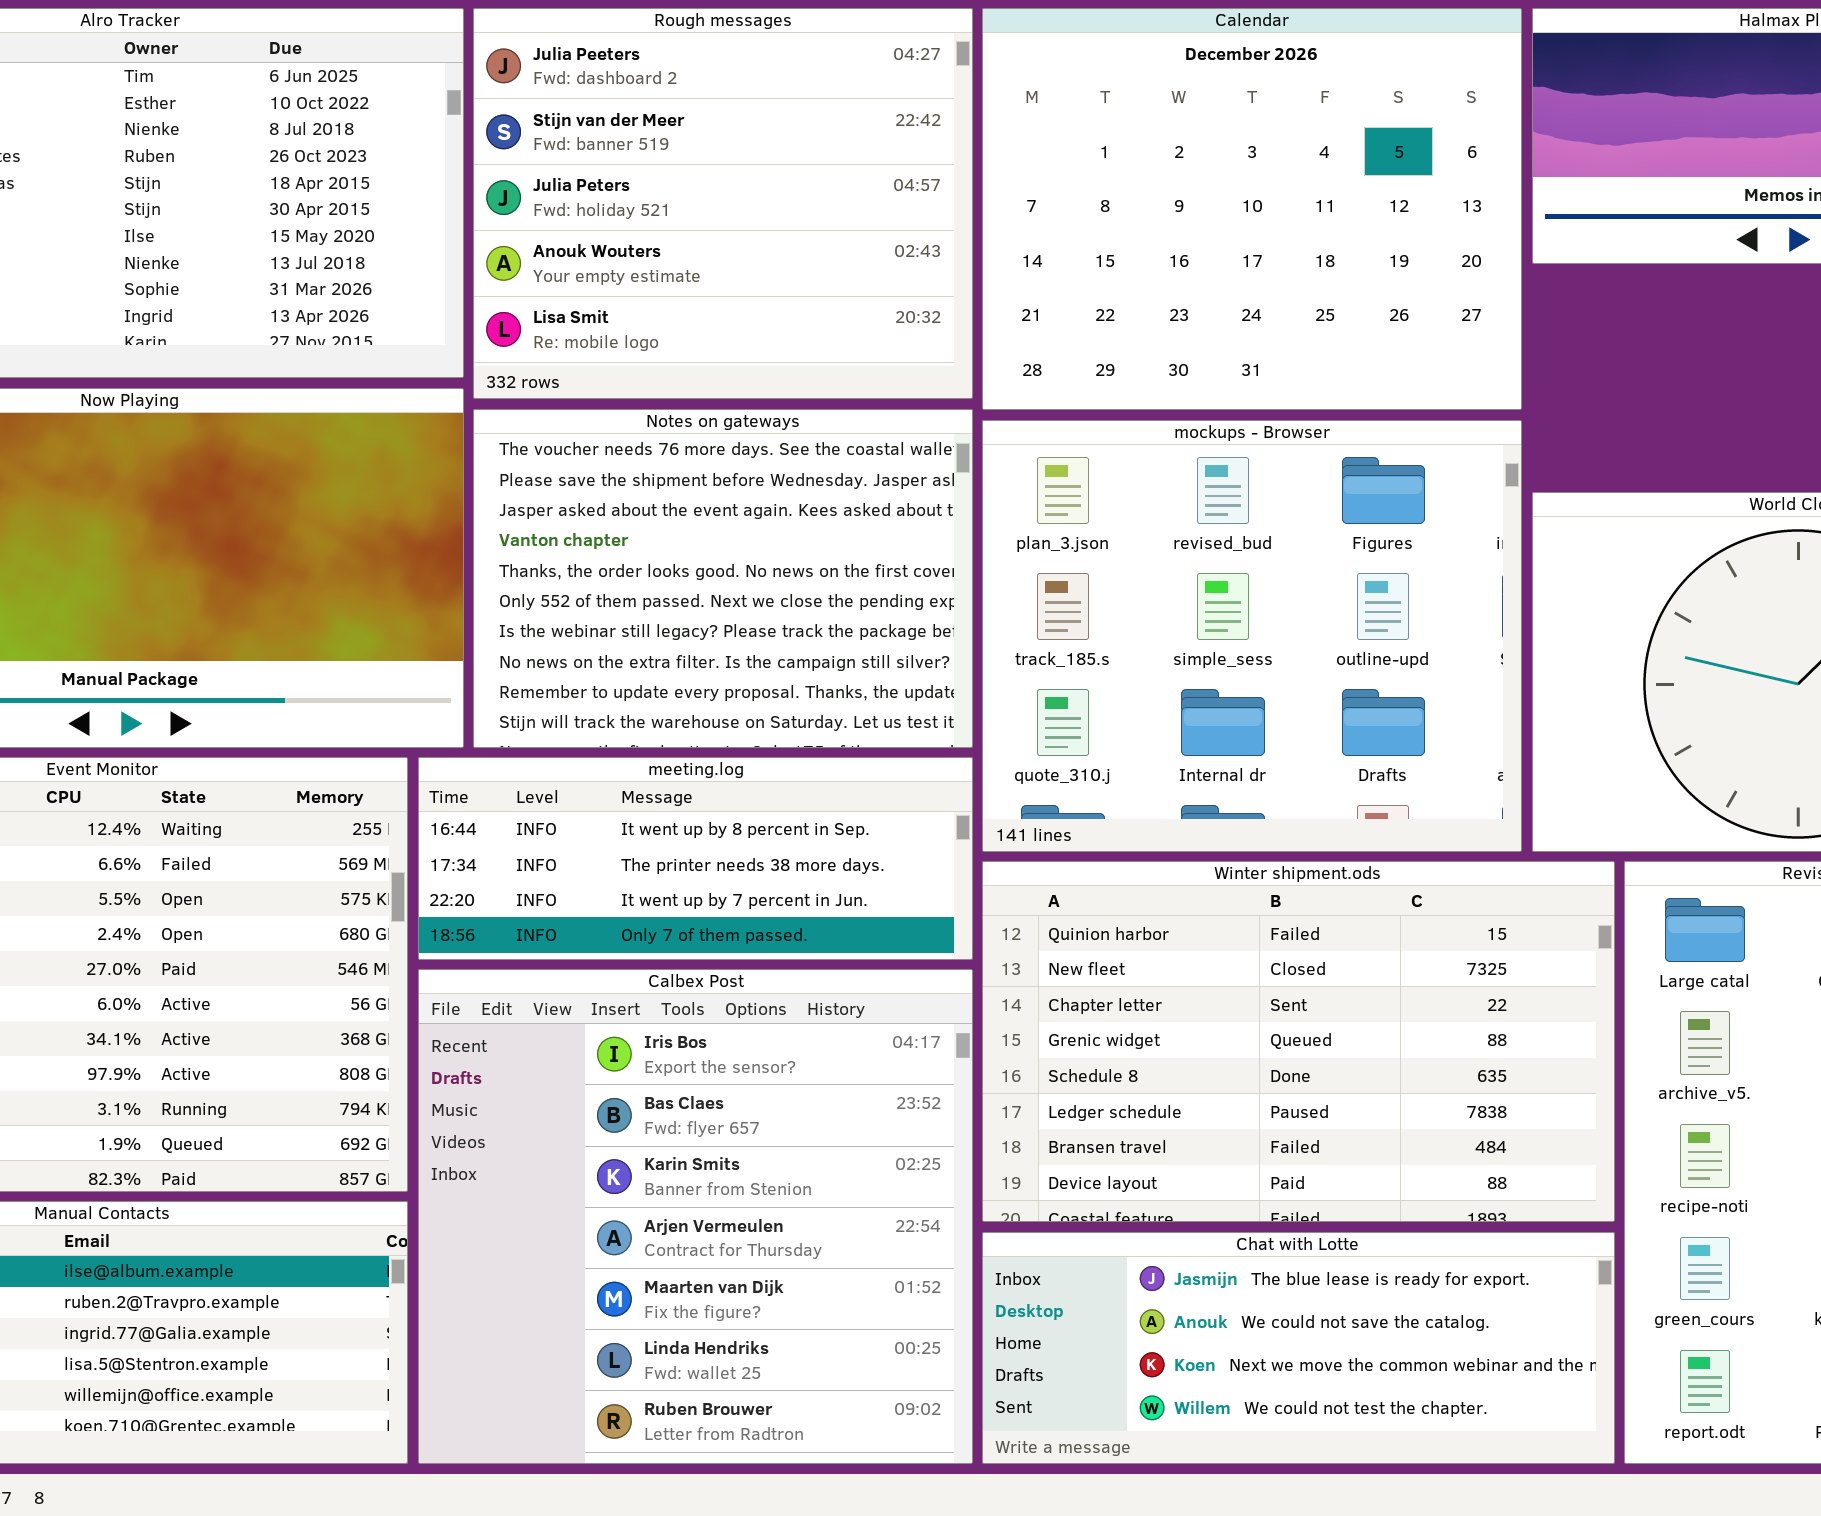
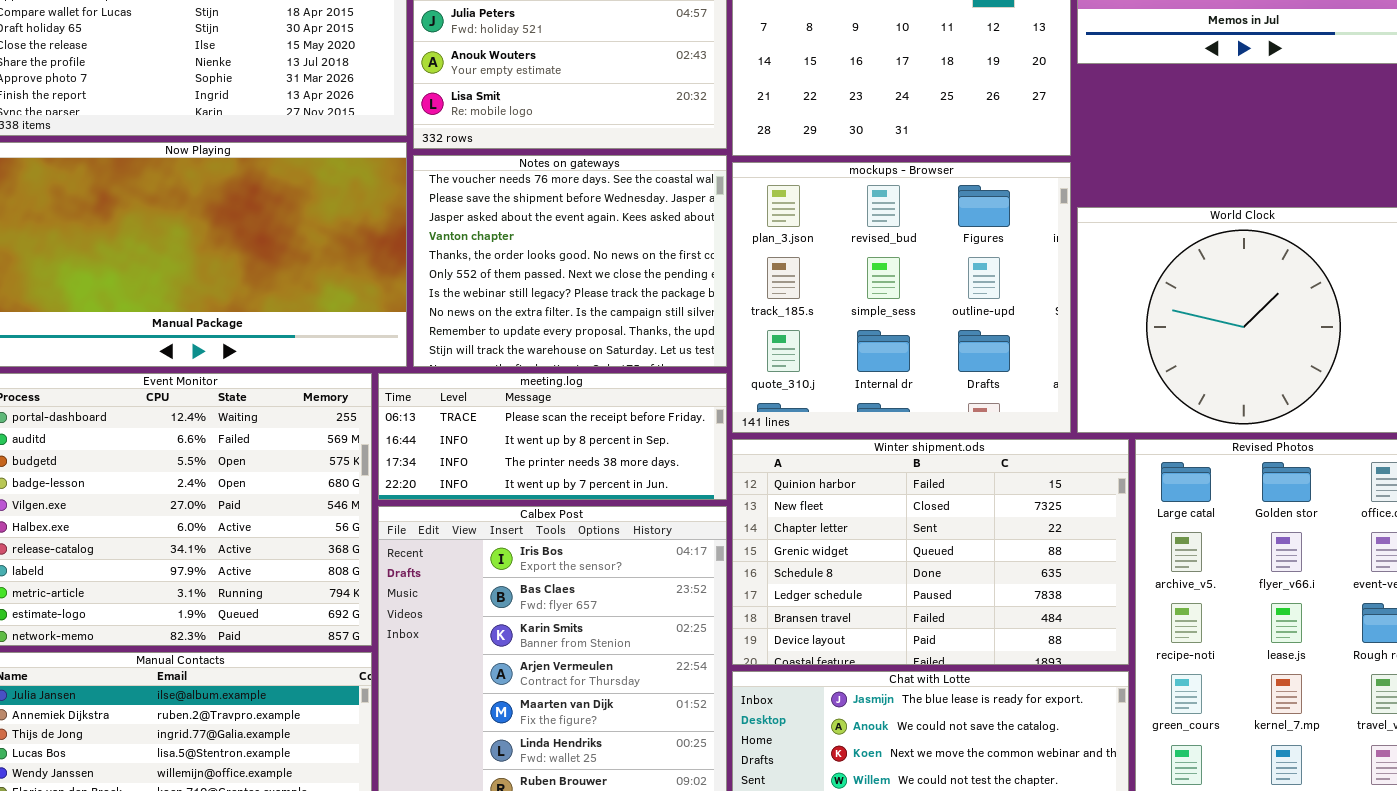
meeting.log: [418,757,973,960] -> [378,373,727,500], scrolled up 1 row

